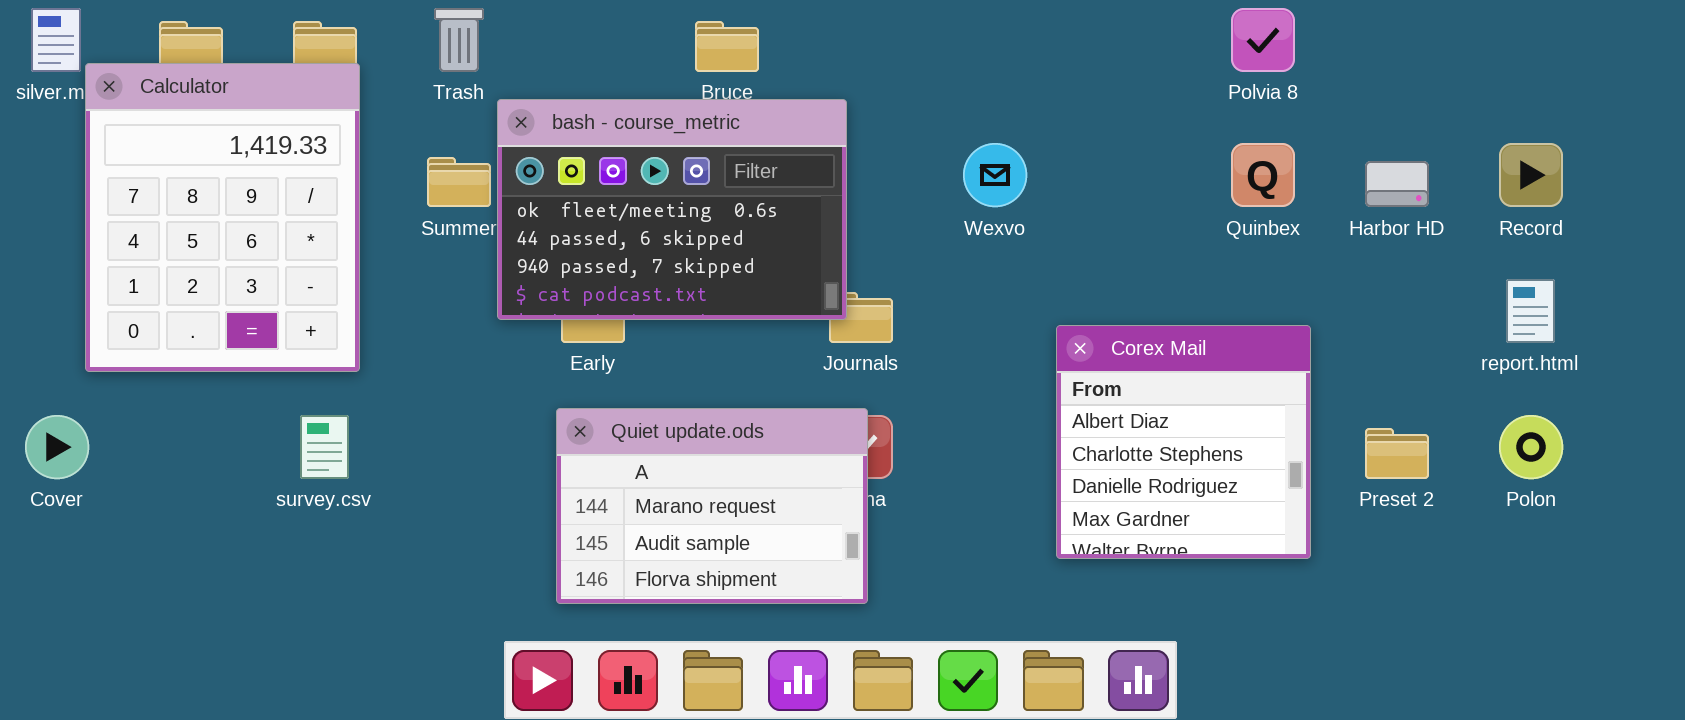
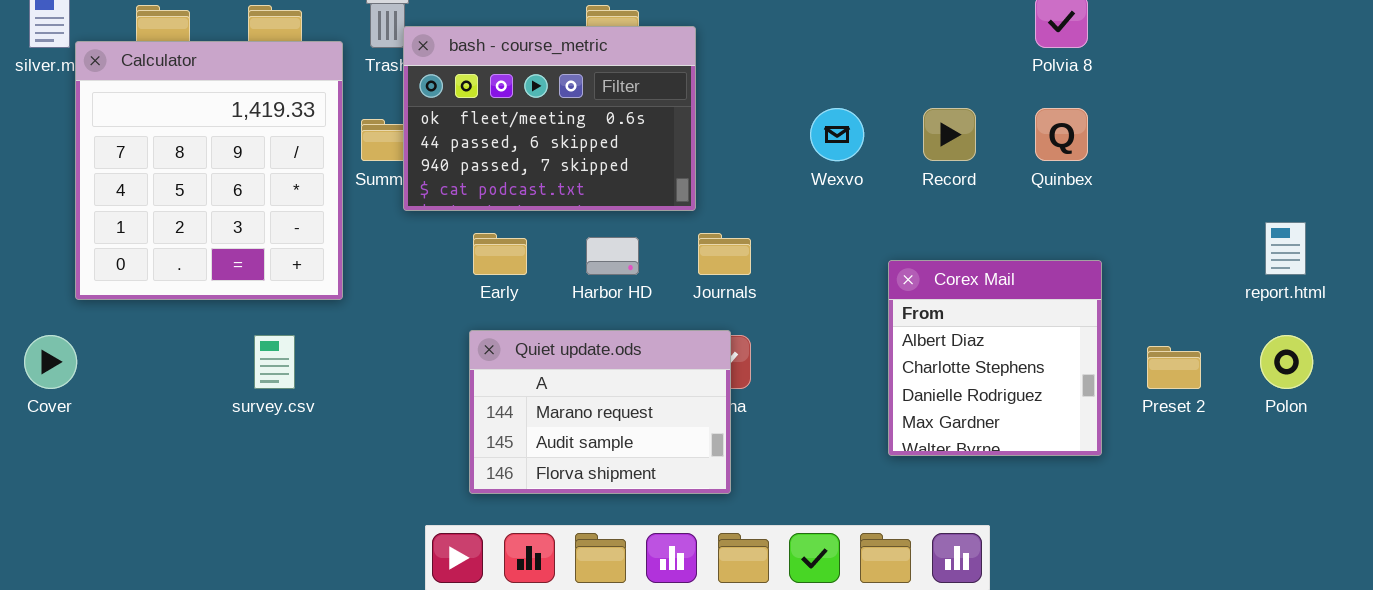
Calculator: [85,63,360,372] -> [75,41,343,300], resized
bash - course_metric: [497,99,847,320] -> [403,26,696,211], moved
Record: [1499,143,1563,207] -> [923,108,976,161], moved
Harbor HD: [1365,161,1429,207] -> [586,237,639,275], moved

